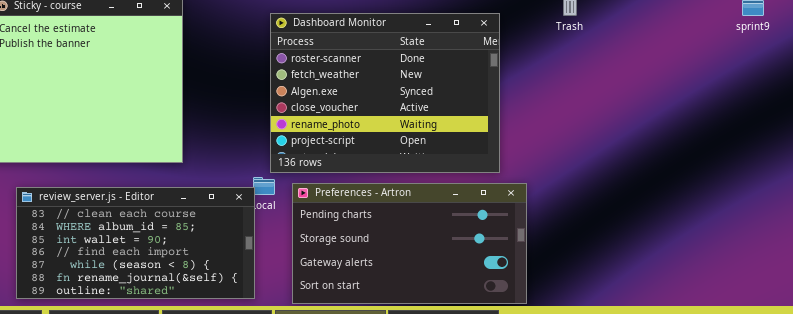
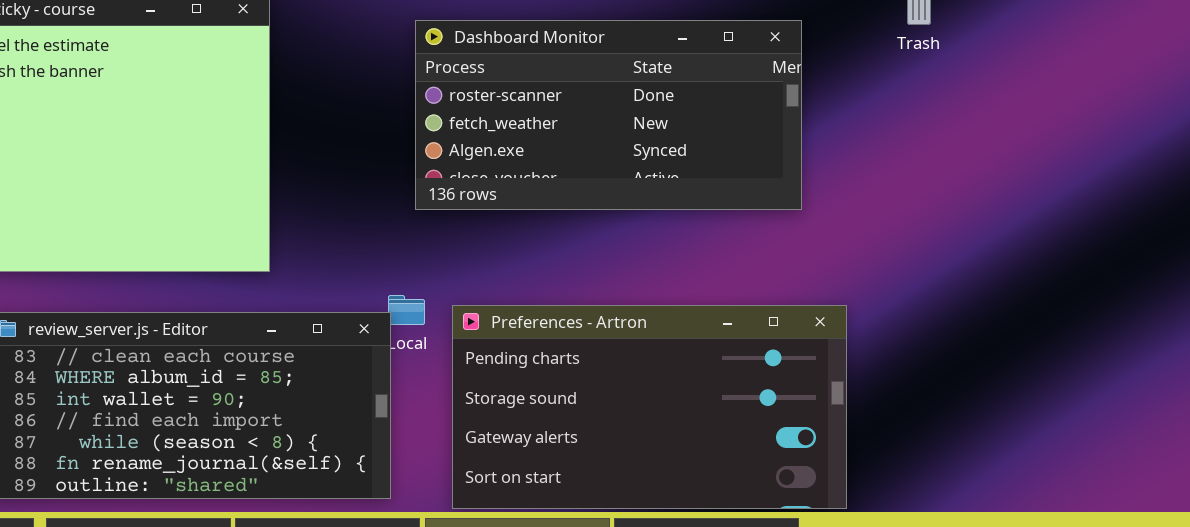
Dashboard Monitor: [270,13,500,173] -> [415,20,802,210], resized

